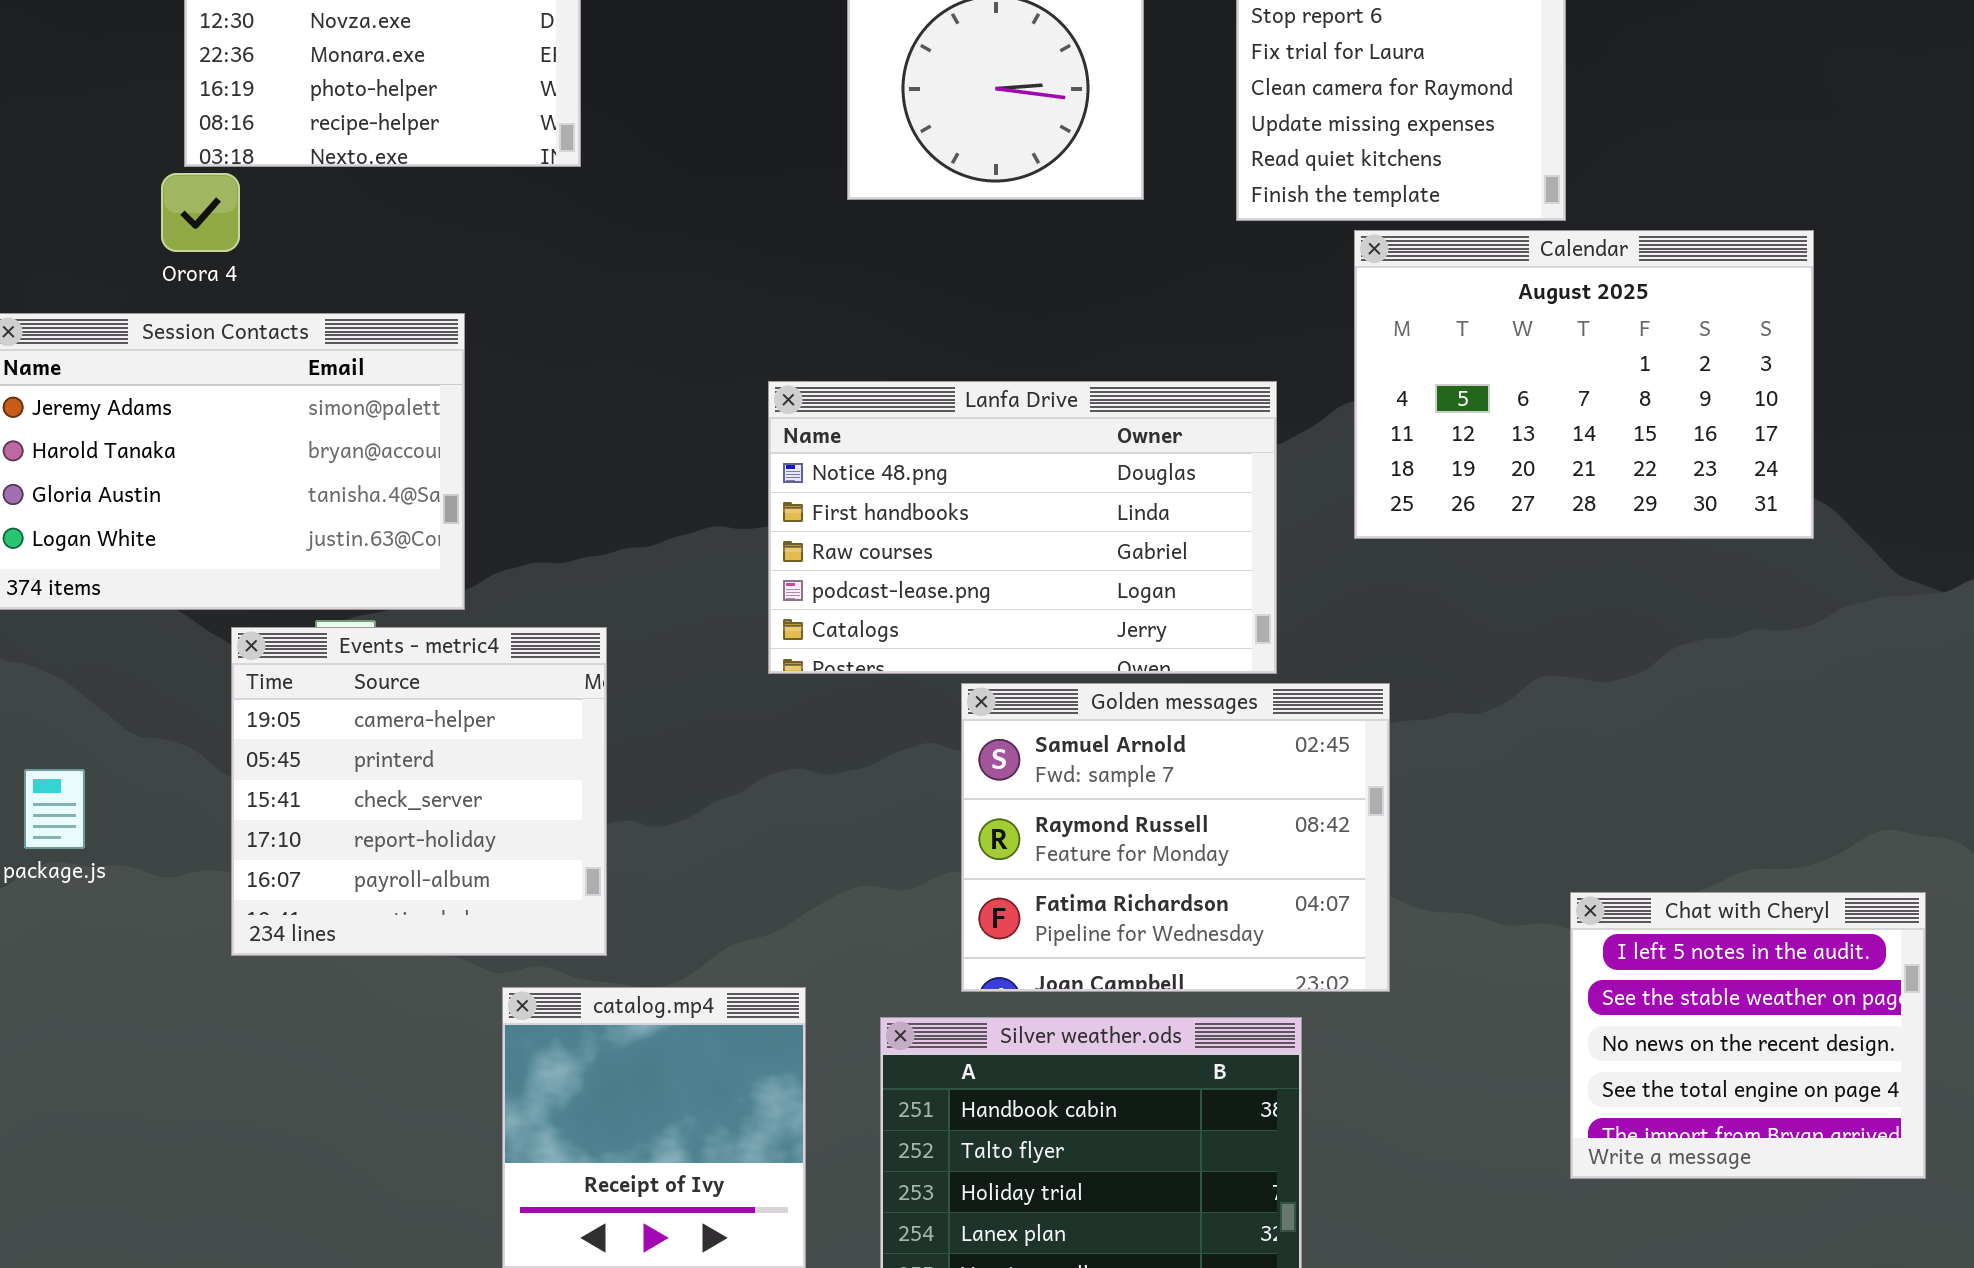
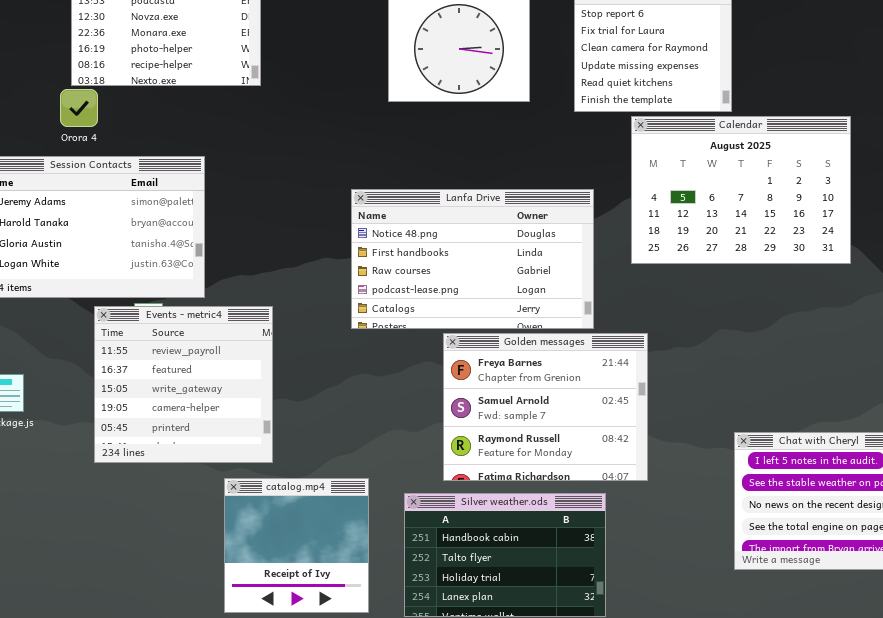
Events - metric4: [231,627,607,956] -> [94,306,273,463], scrolled up 3 rows
Golden messages: [961,683,1390,992] -> [443,333,648,481], scrolled up 1 row

